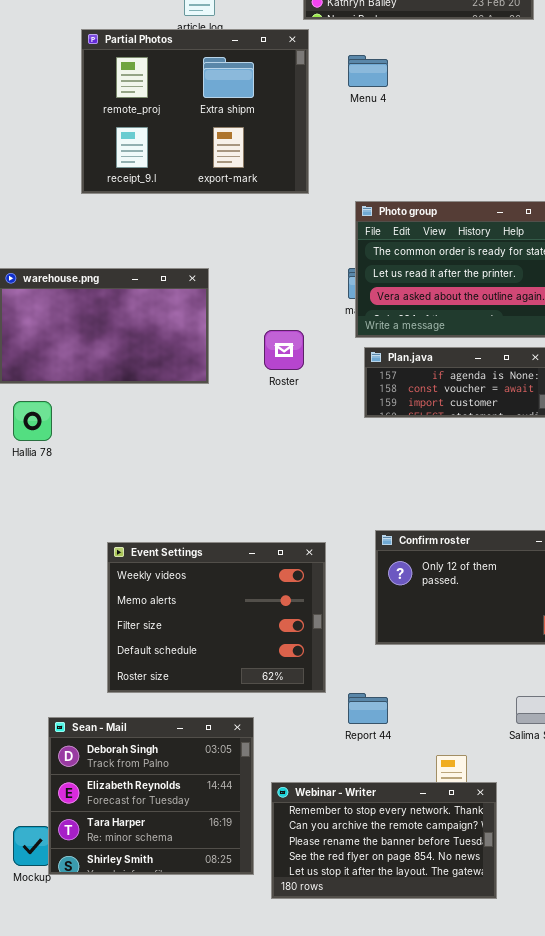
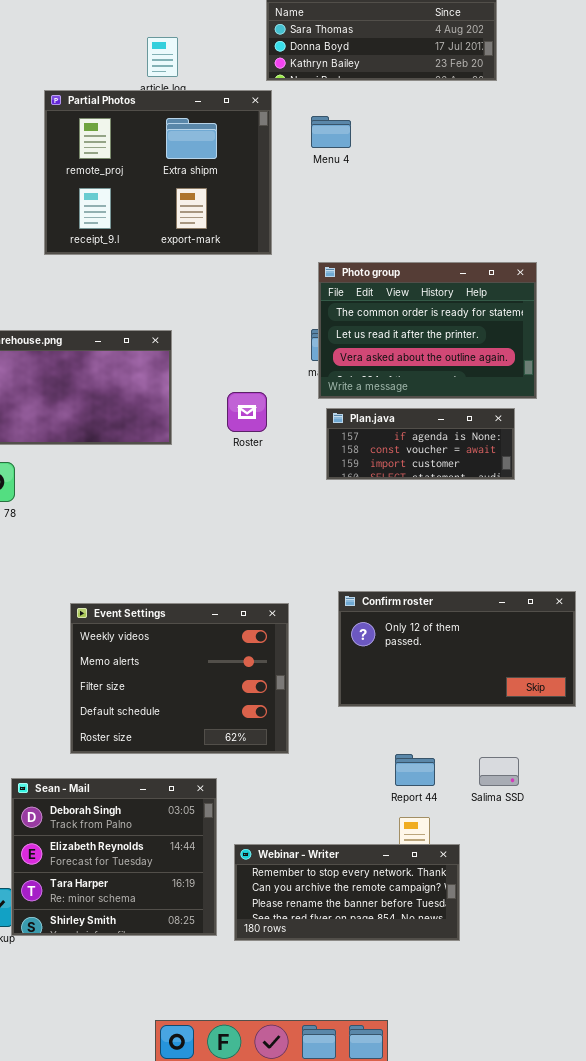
Report 44: [348,693,388,724] -> [395,754,435,786], moved
Webinar - Writer: [271,782,497,899] -> [234,844,460,941], resized

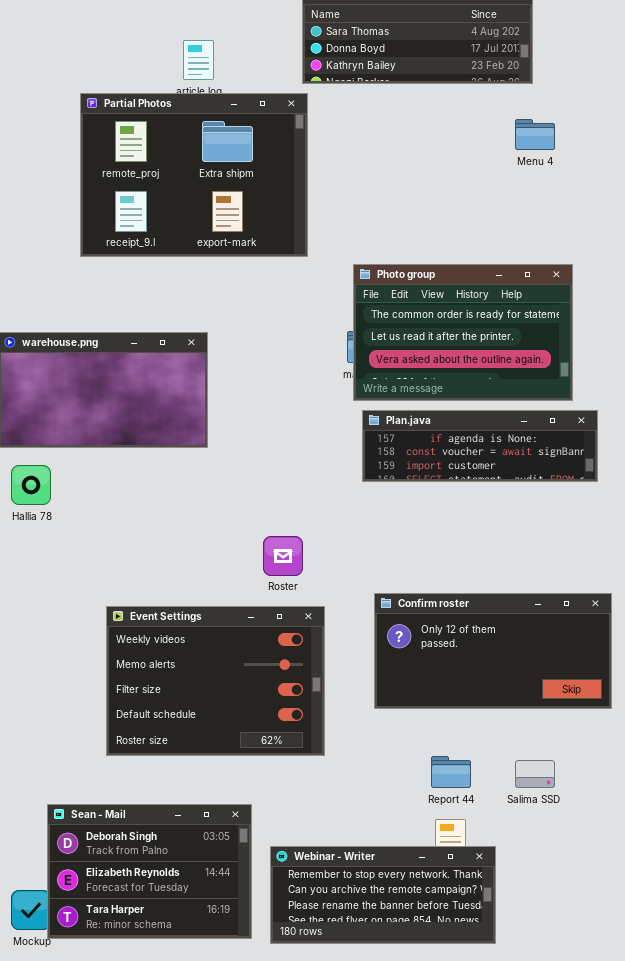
Menu 4: [311,116,351,148] -> [515,119,555,150], moved
Roster: [227,392,267,432] -> [263,536,303,576], moved
Plan.java: [326,408,515,480] -> [362,410,598,482], resized
Sean - Mail: [11,778,217,936] -> [47,804,252,939], resized

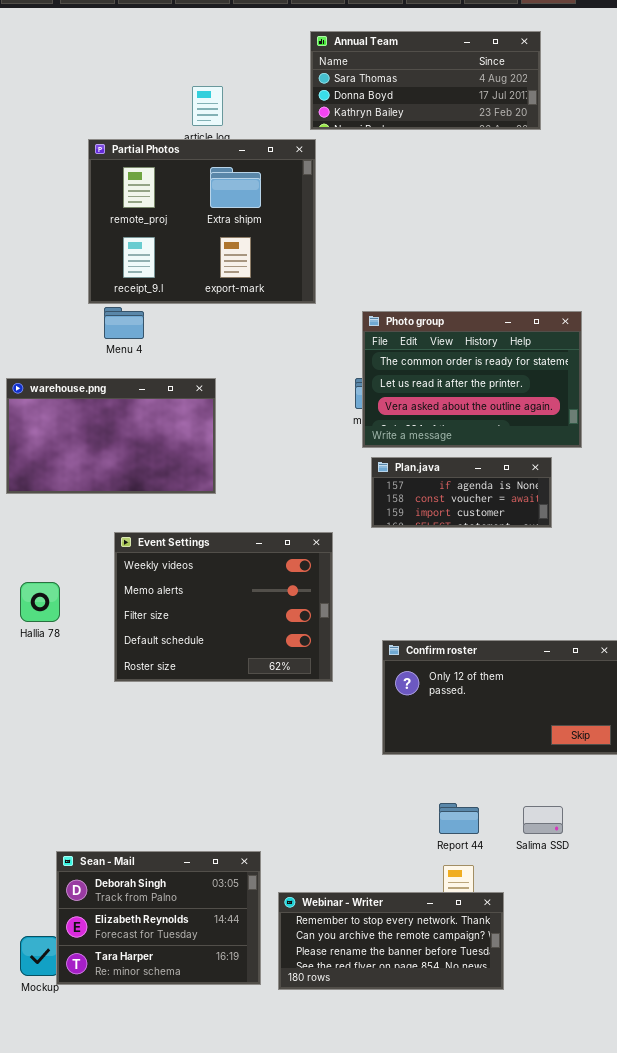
Menu 4: [515,119,555,150] -> [104,307,144,339], moved
Plan.java: [362,410,598,482] -> [371,457,552,528], resized
Hallia 78: [11,465,51,505] -> [20,582,60,622], moved
Event Settings: [106,606,325,756] -> [114,532,333,682], moved

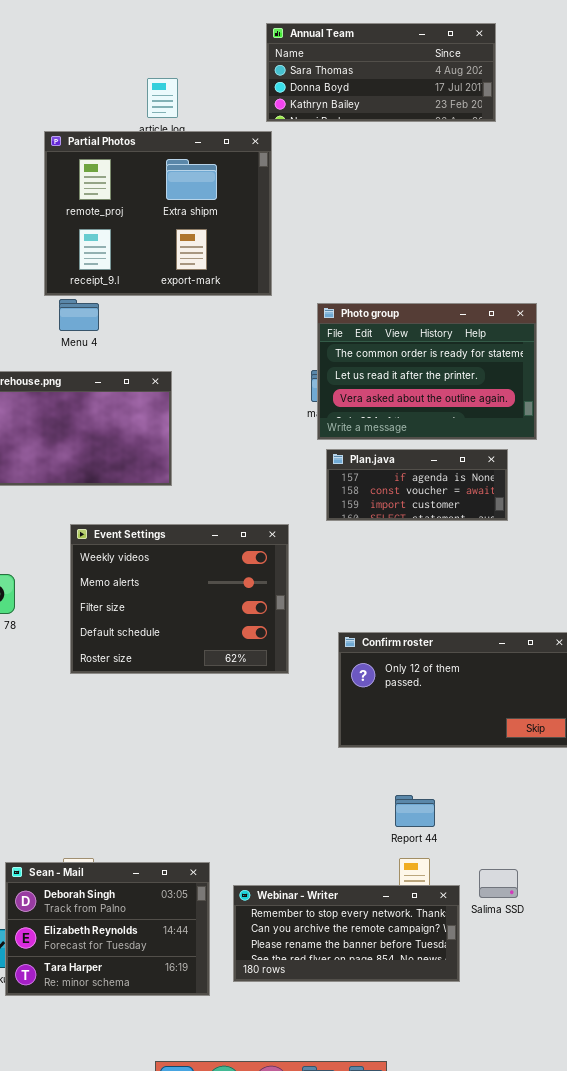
Salima SSD: [523,806,563,834] -> [479,869,518,898], moved
Sean - Mail: [56,851,261,985] -> [5,862,210,996], moved

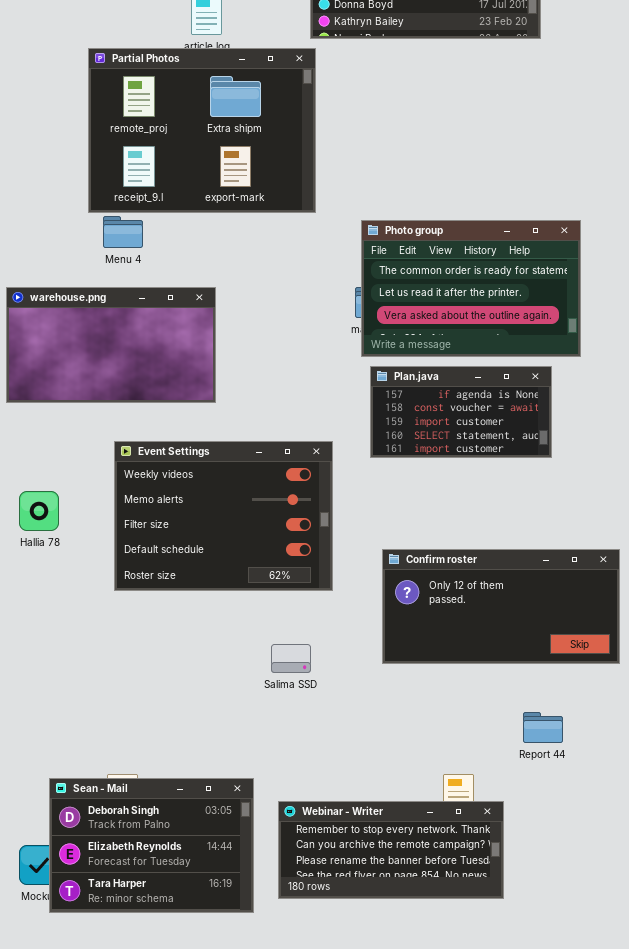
Plan.java: [326,449,508,521] -> [370,366,552,458], resized
Report 44: [395,795,435,827] -> [523,712,563,743], moved
Salima SSD: [479,869,518,898] -> [271,644,311,673], moved

